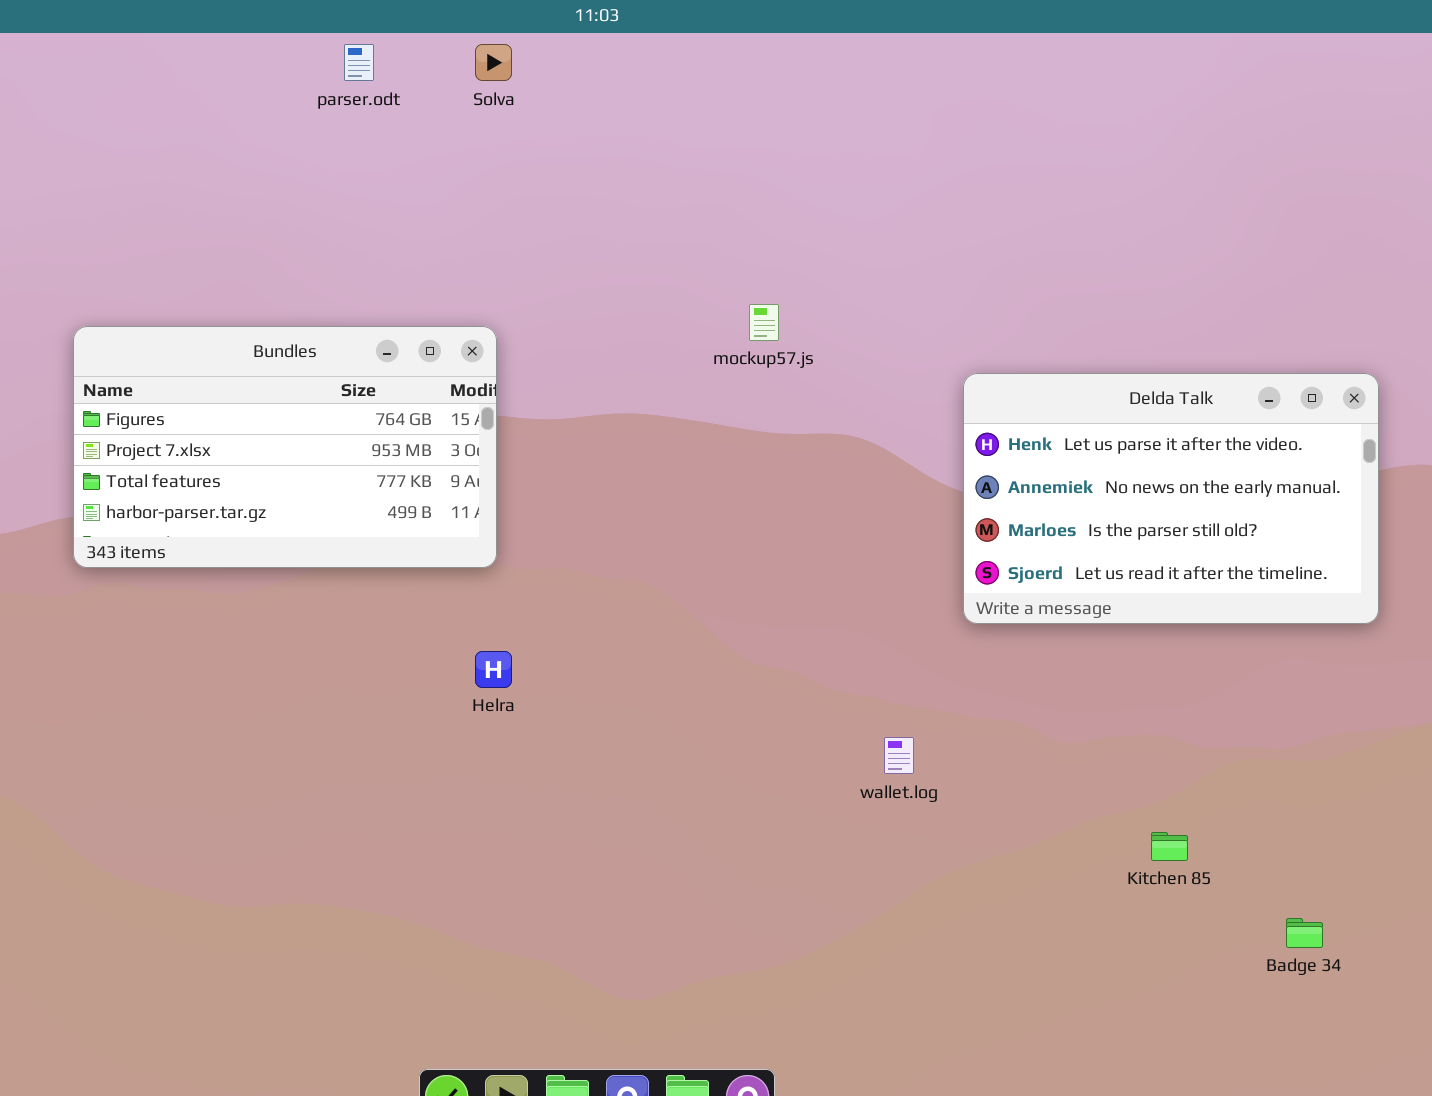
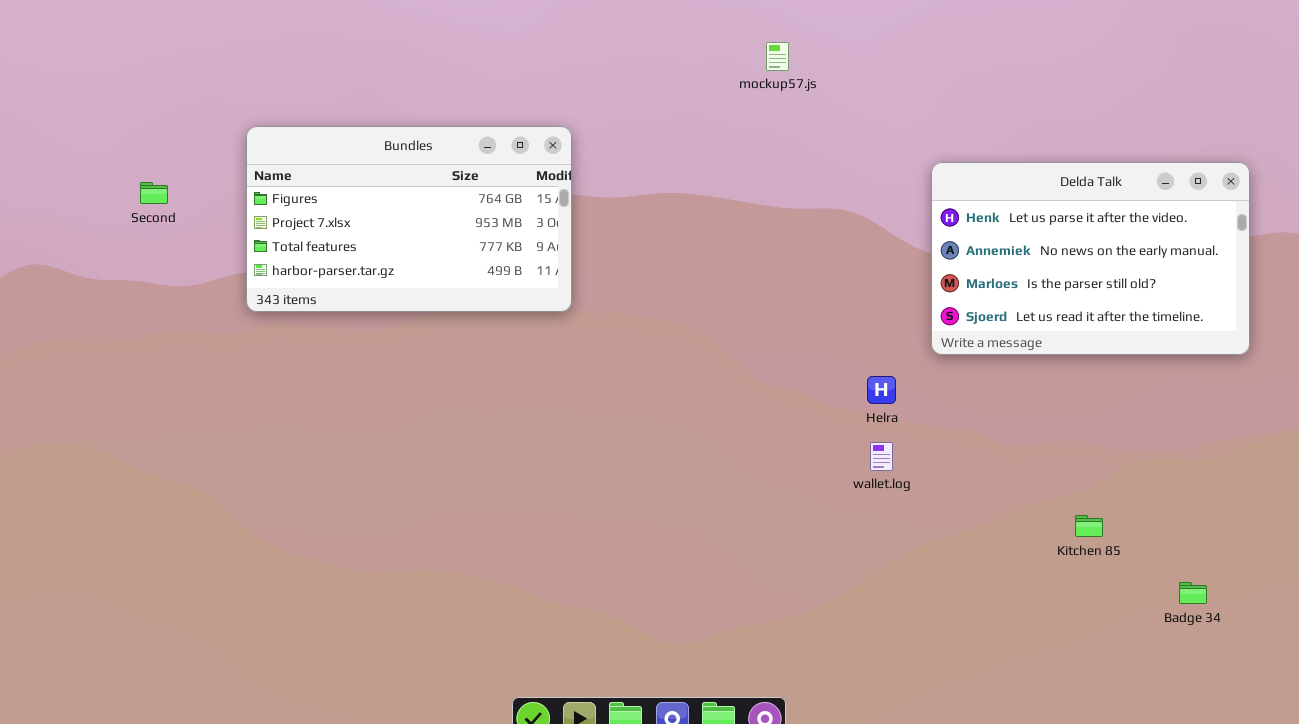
mockup57.js: [749,304,779,341] -> [766,42,789,71], moved
Helra: [475,651,512,688] -> [867,376,896,404], moved

